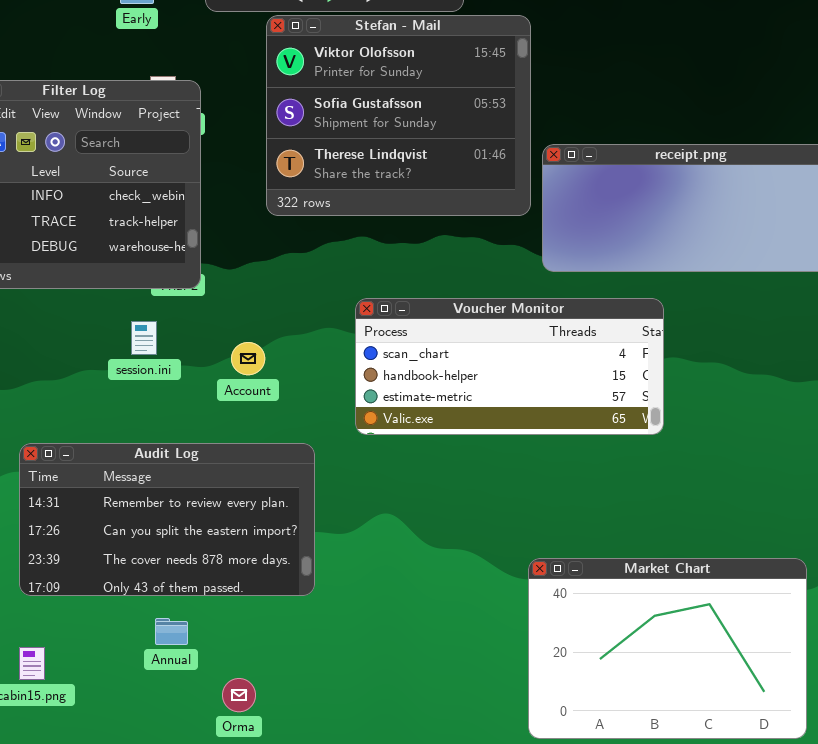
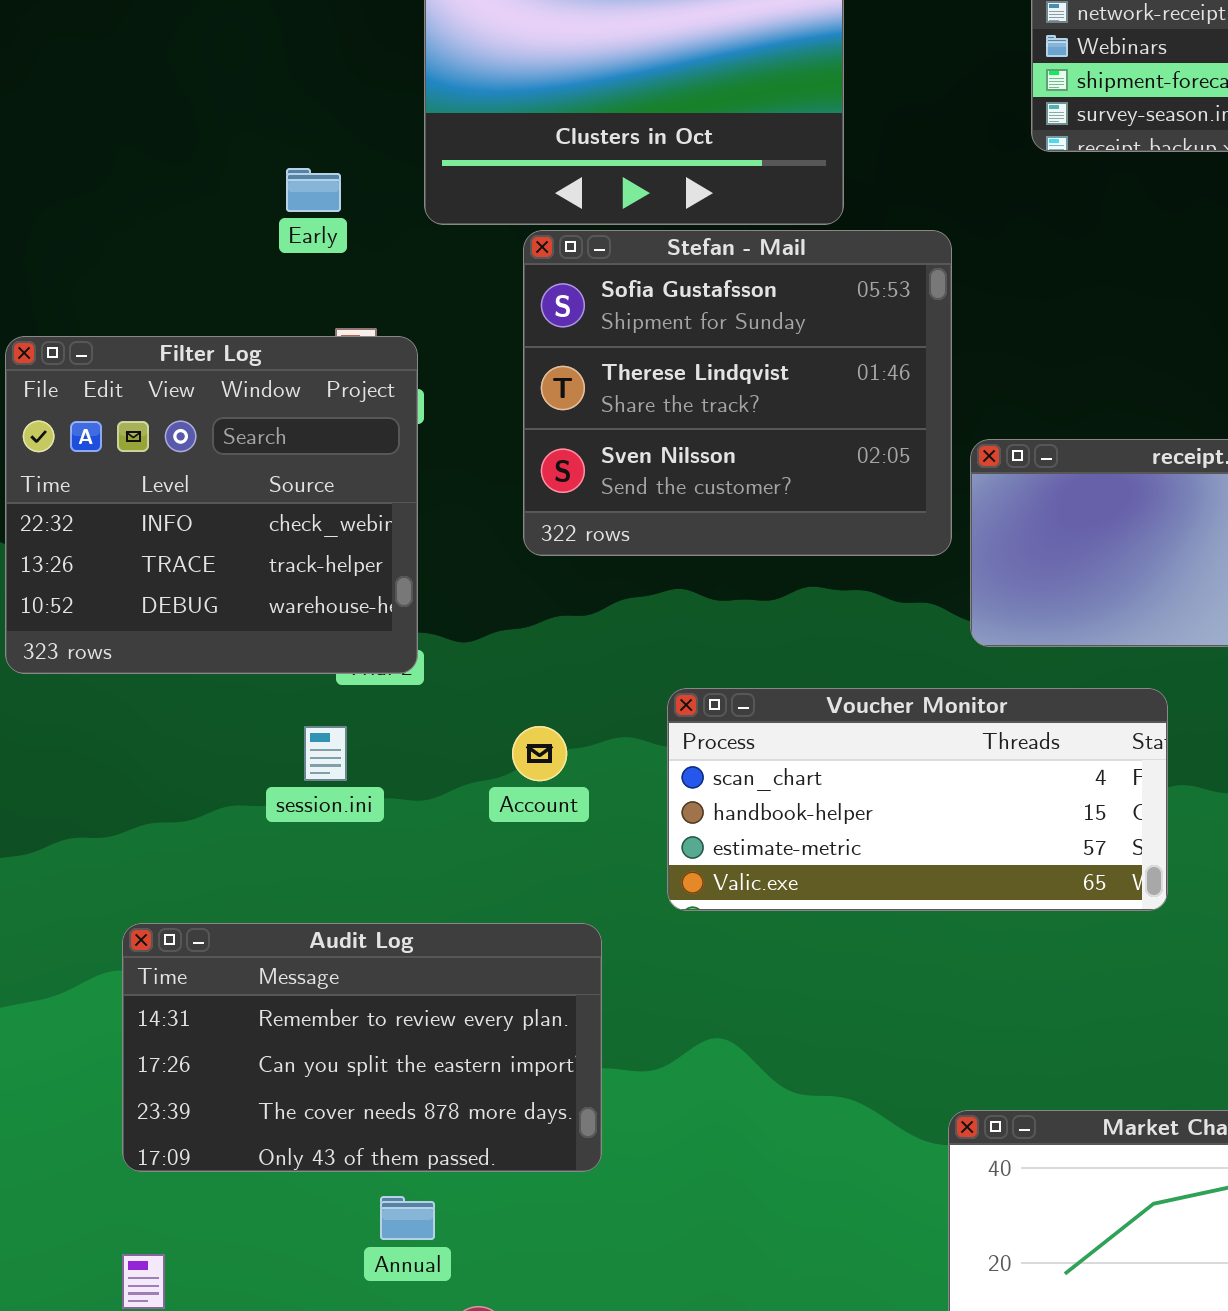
Stefan - Mail: [266,15,531,216] -> [523,230,952,556], scrolled down 1 row
Account: [231,342,265,375] -> [512,726,567,781], moved
Annual: [155,618,188,645] -> [380,1196,435,1240], moved

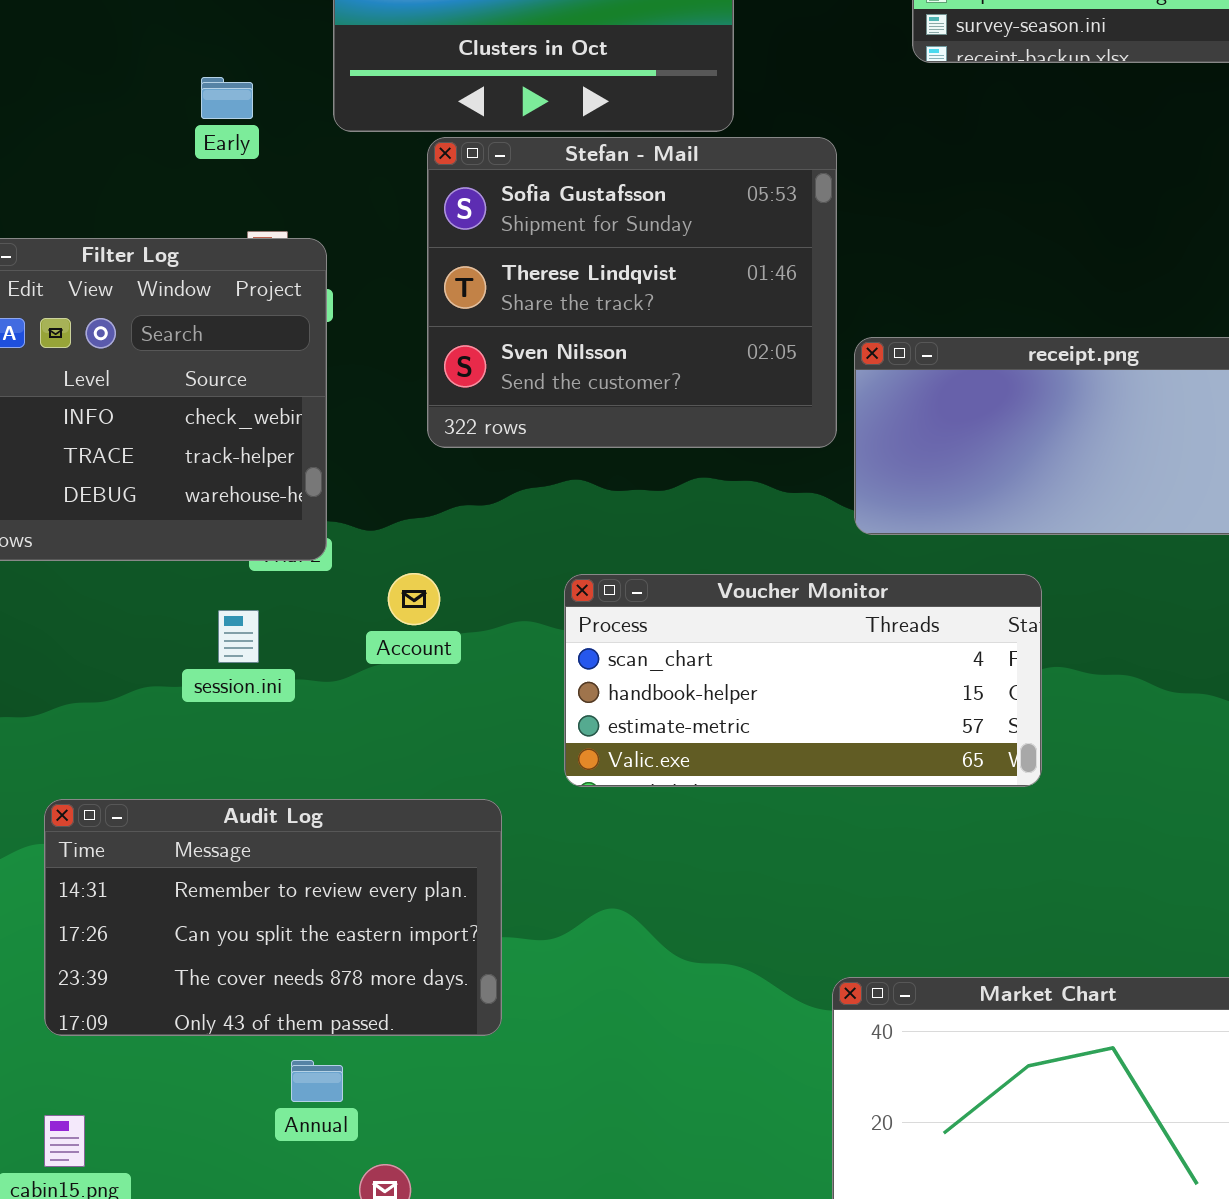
Account: [512,726,567,781] -> [388,573,440,625], moved

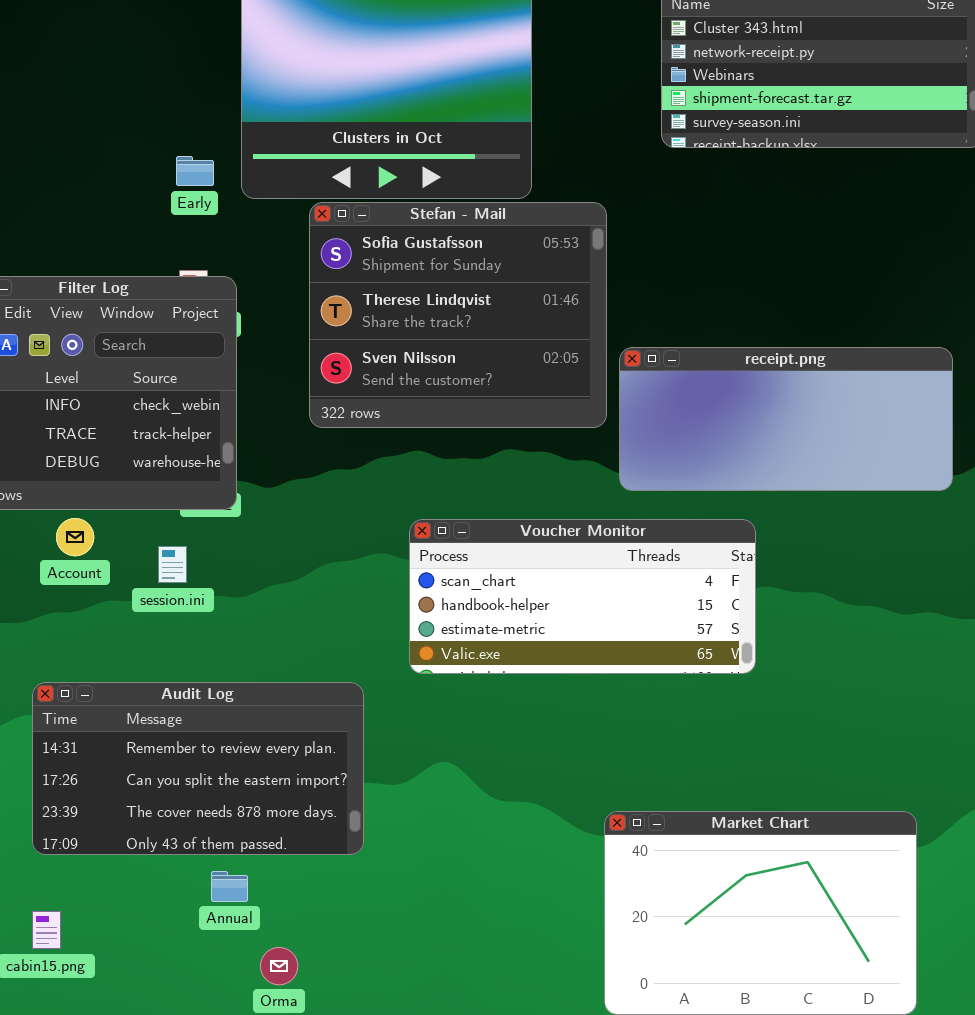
Early: [201,77,253,119] -> [176,156,214,186], moved
Account: [388,573,440,625] -> [56,518,94,556], moved

